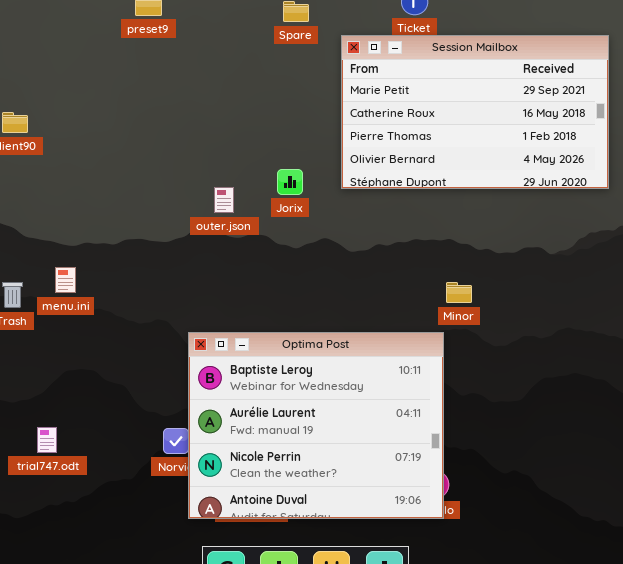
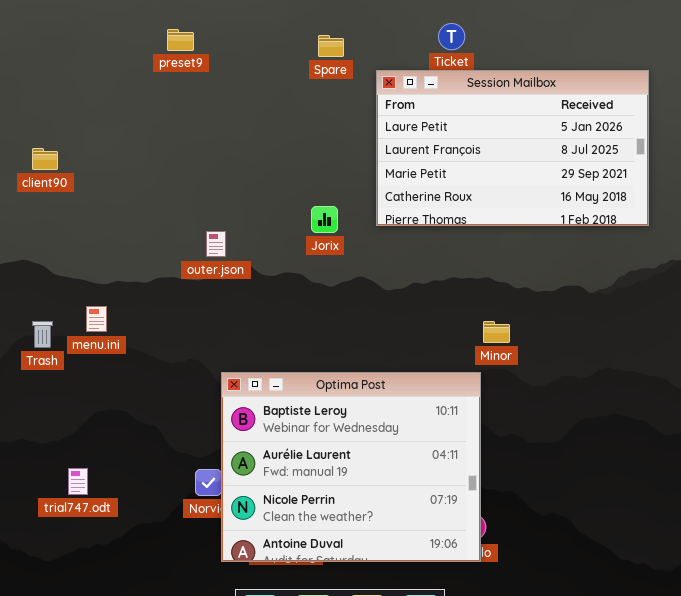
Session Mailbox: [341,35,609,189] -> [376,70,649,226], scrolled up 2 rows
outer.json: [214,187,234,213] -> [206,231,226,257], moved

